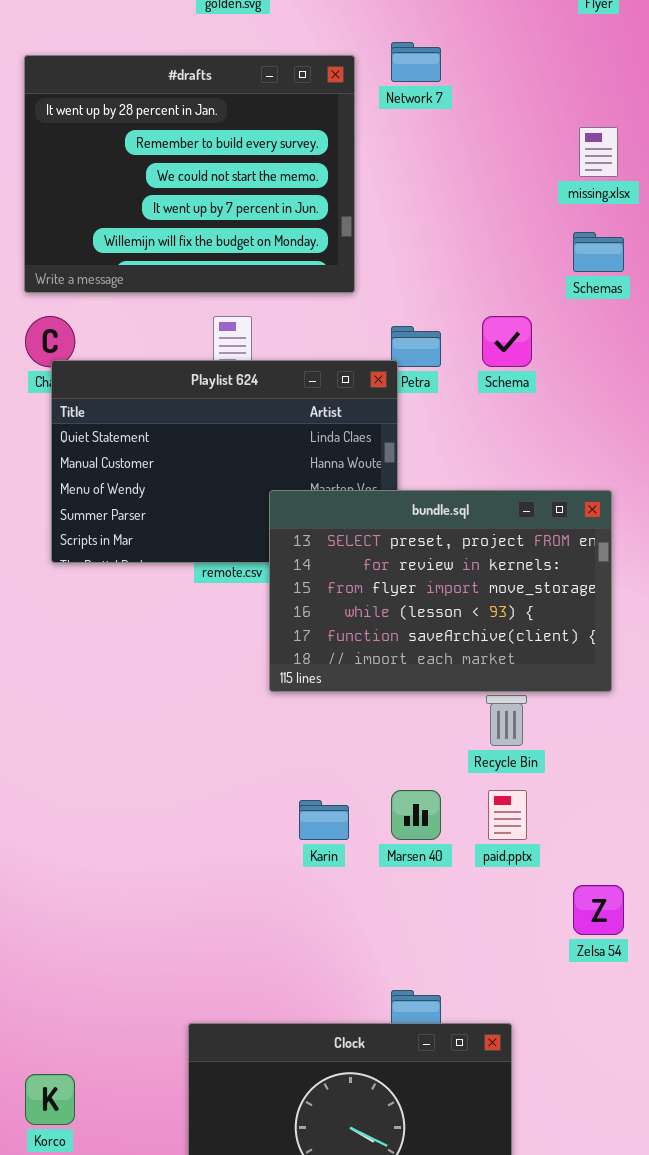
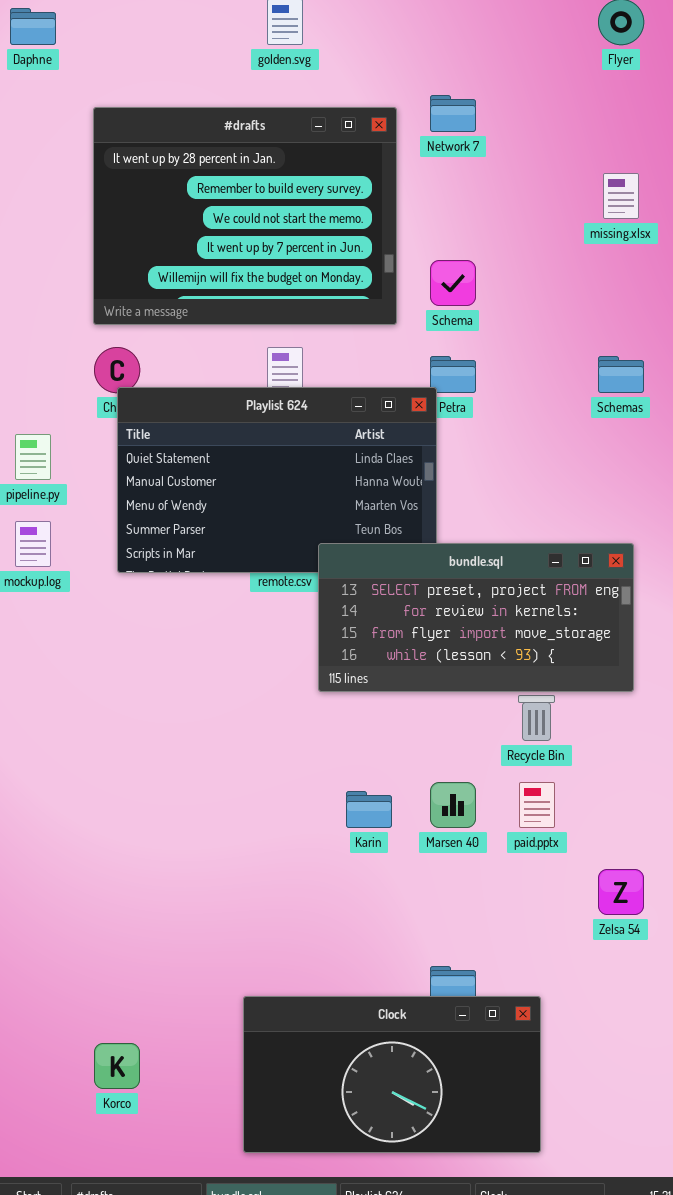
Schemas: [573,232,624,272] -> [598,356,644,393], moved
Schema: [482,316,532,367] -> [430,260,476,306], moved
bundle.sql: [269,490,612,692] -> [318,543,634,692], resized

